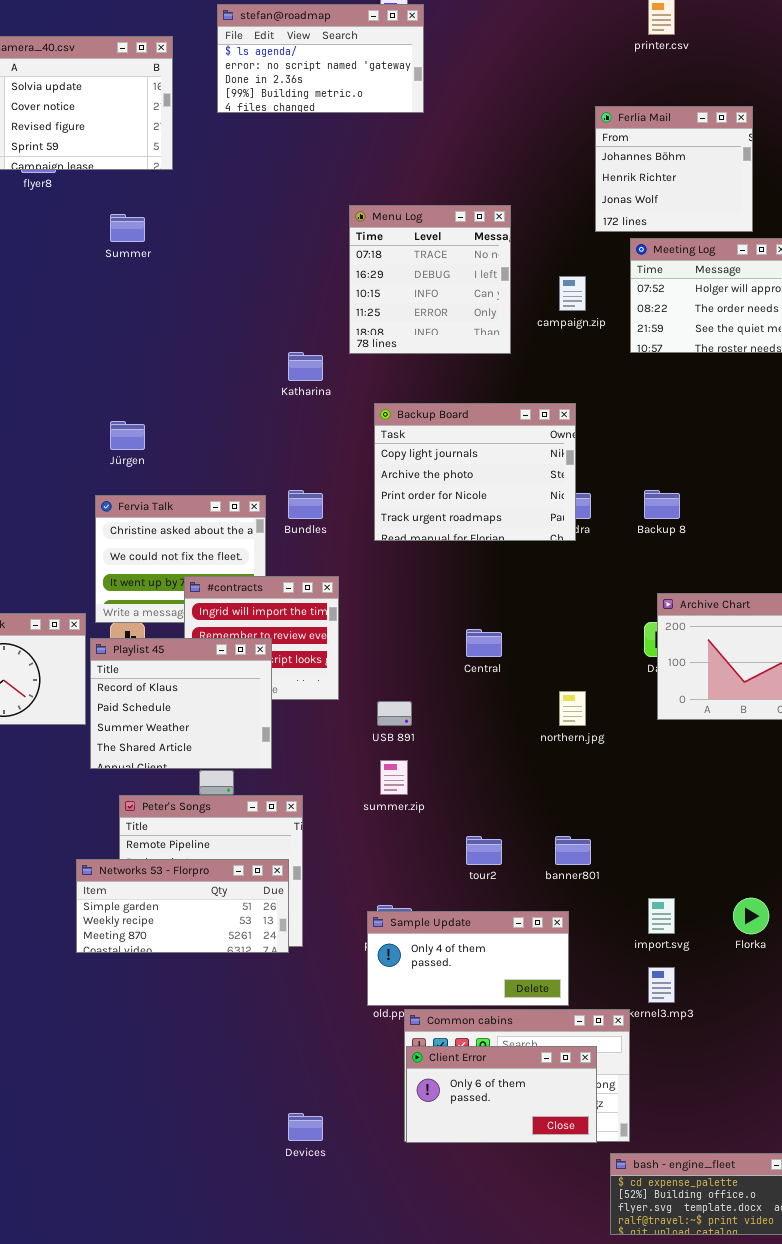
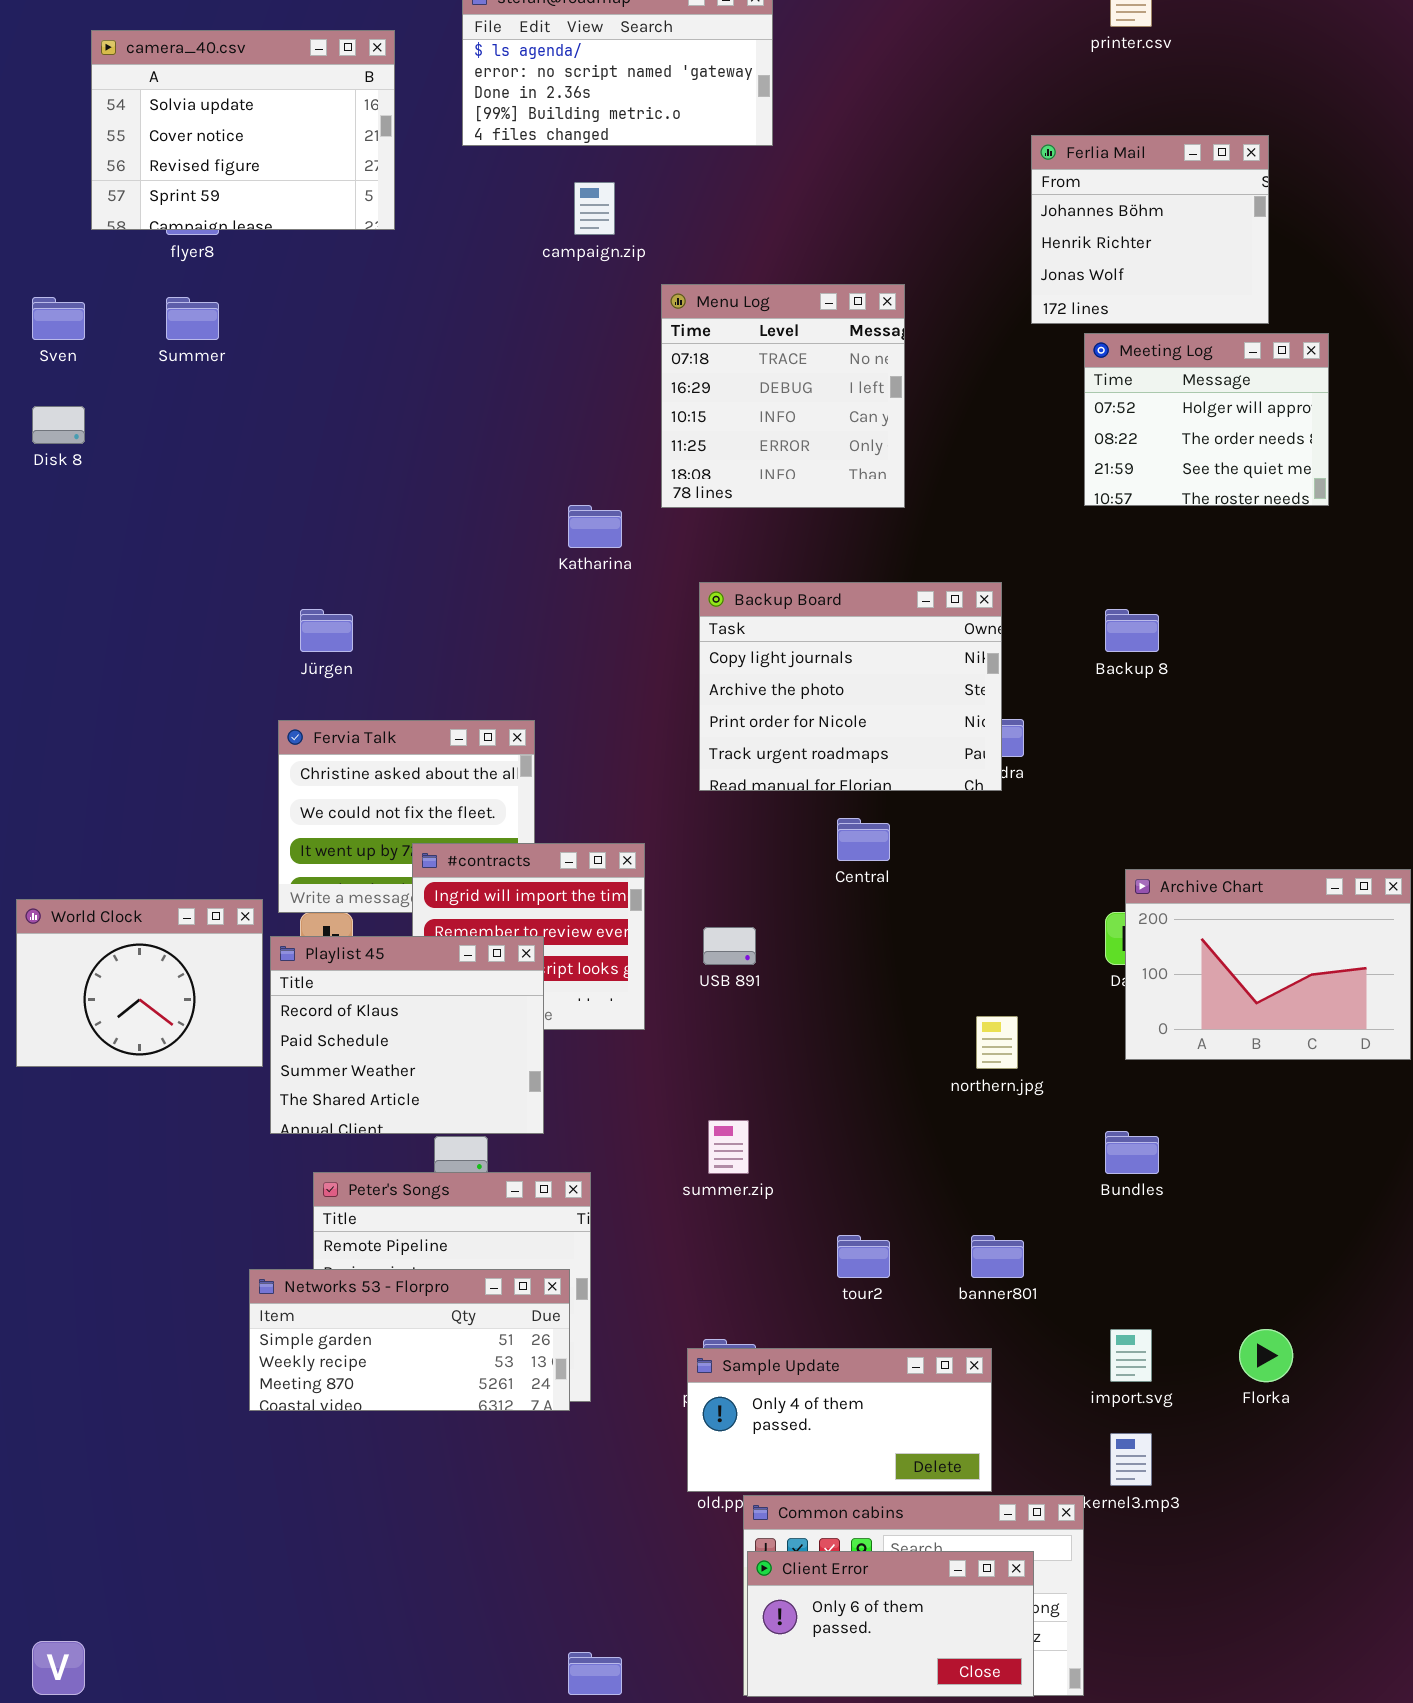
Summer: [110,214,145,242] -> [166,297,219,340], moved
campaign.zip: [559,276,586,311] -> [574,182,615,235], moved
Bundles: [288,490,323,519] -> [1105,1131,1159,1174], moved
Backup 8: [644,490,680,519] -> [1105,609,1159,652], moved
Central: [466,629,502,657] -> [837,818,890,861], moved
USB 891: [377,701,412,726] -> [703,927,756,965], moved

